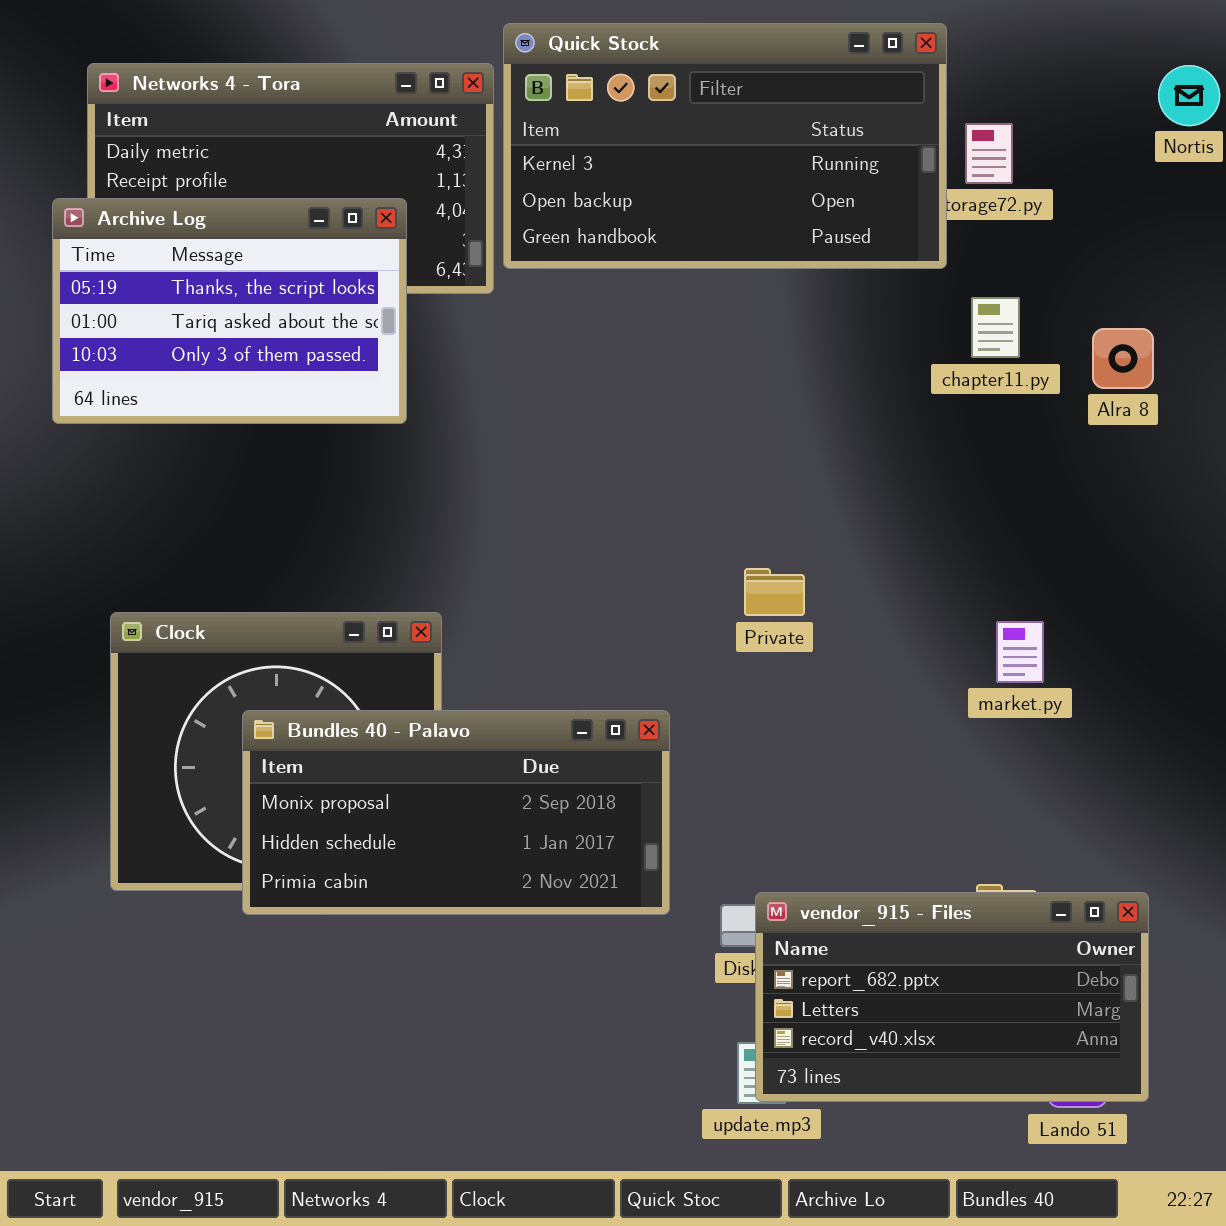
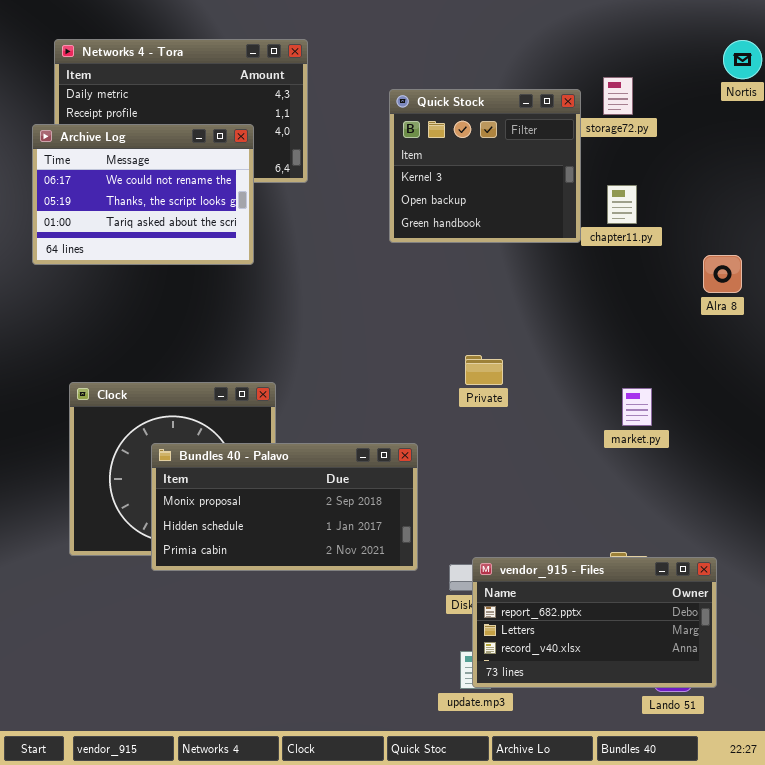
Quick Stock: [503,23,947,269] -> [389,89,581,243], moved, resized
Archive Log: [52,198,407,424] -> [32,124,254,265], scrolled up 1 row
Alra 8: [1092,328,1154,389] -> [703,255,742,293], moved

